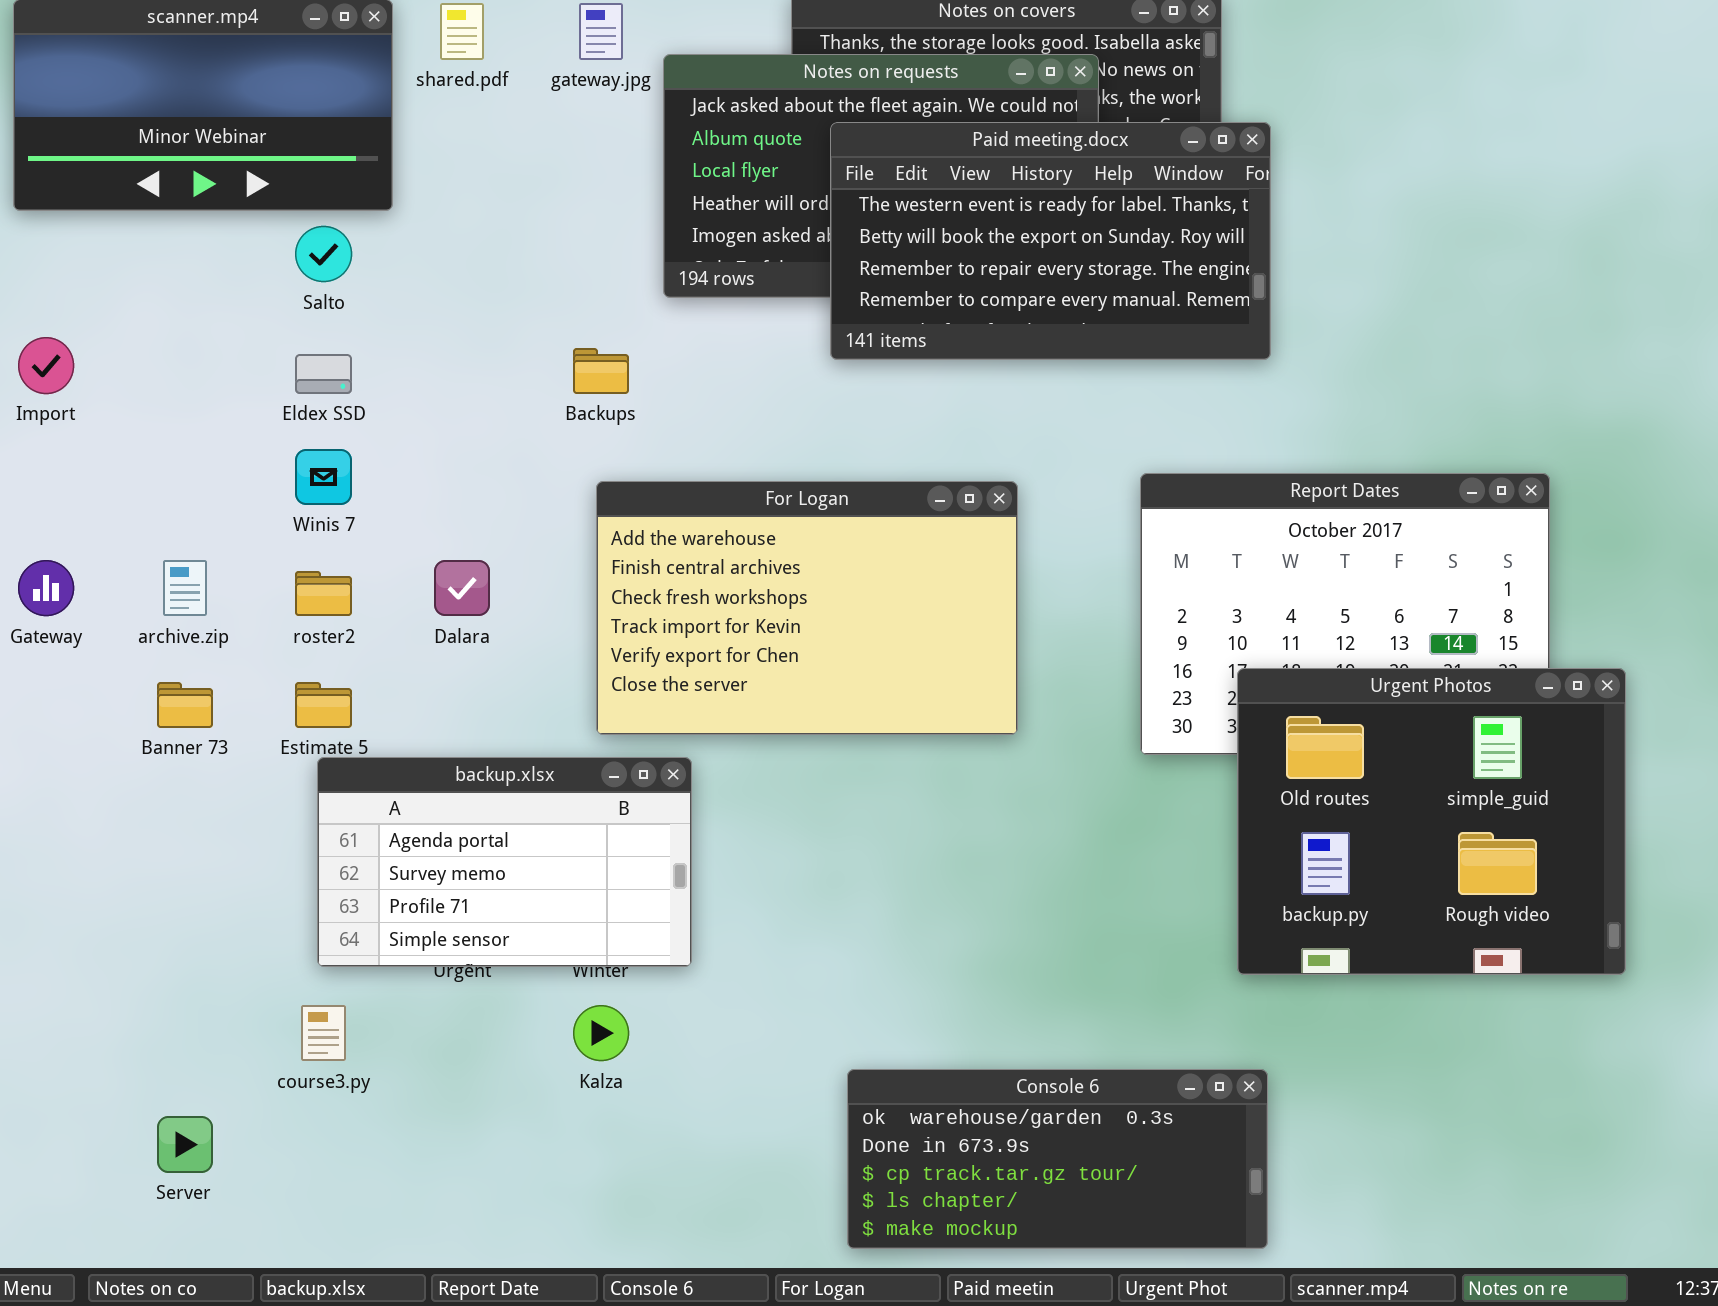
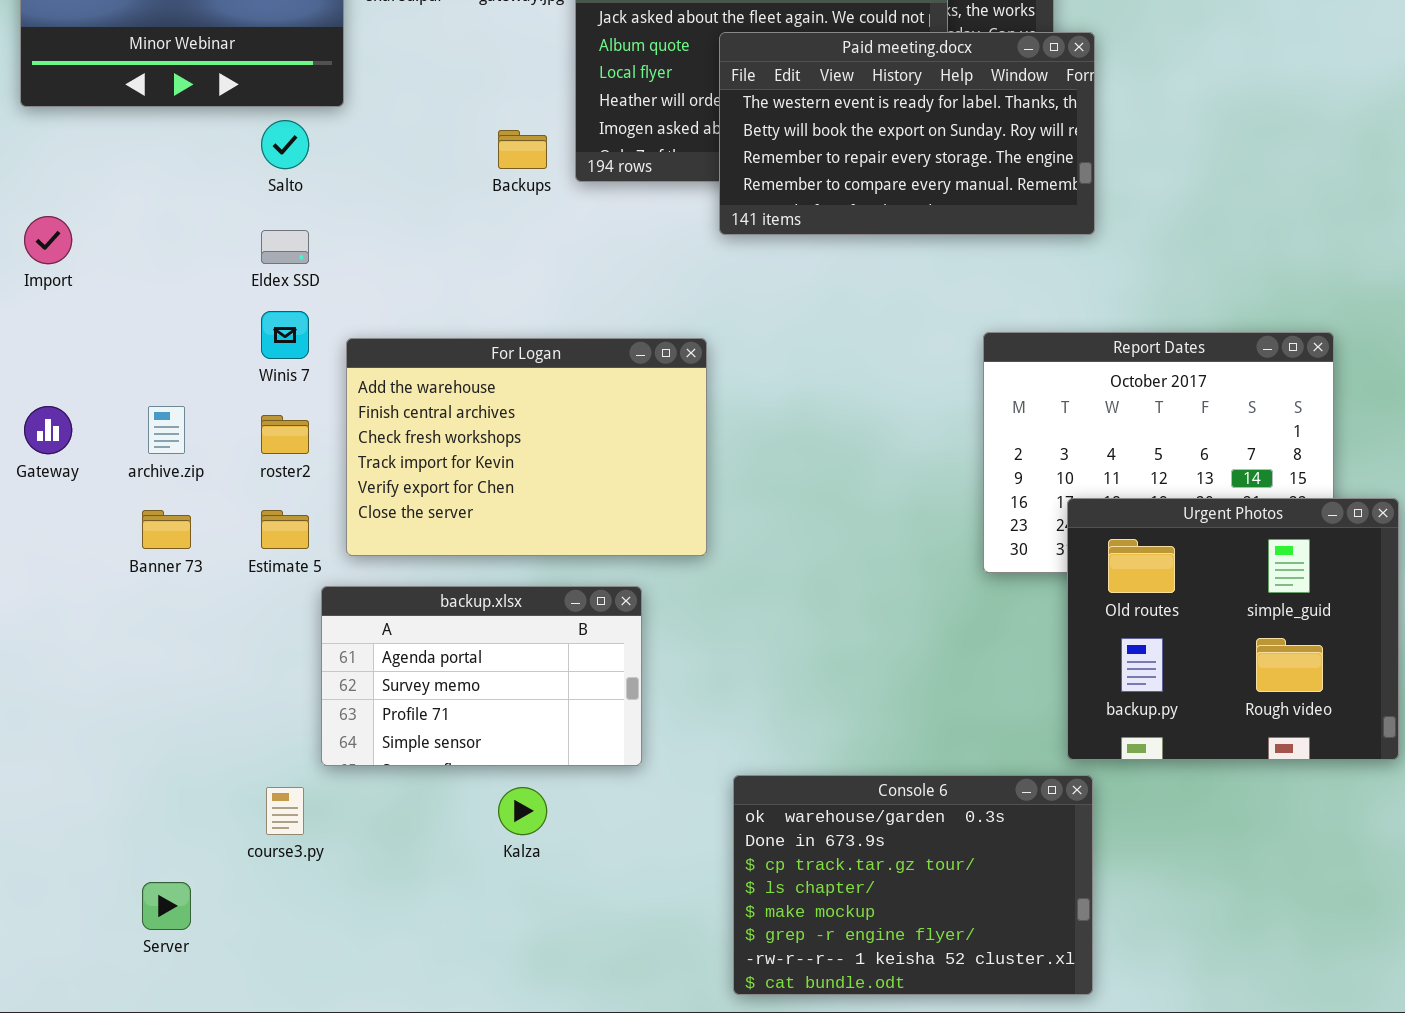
Backups: [573,348,629,394] -> [498,130,547,169], moved
For Logan: [596,481,1018,735] -> [346,338,707,556], moved
backup.xlsx: [317,757,692,967] -> [321,586,642,766], moved
Console 6: [847,1069,1268,1249] -> [733,775,1093,995], resized

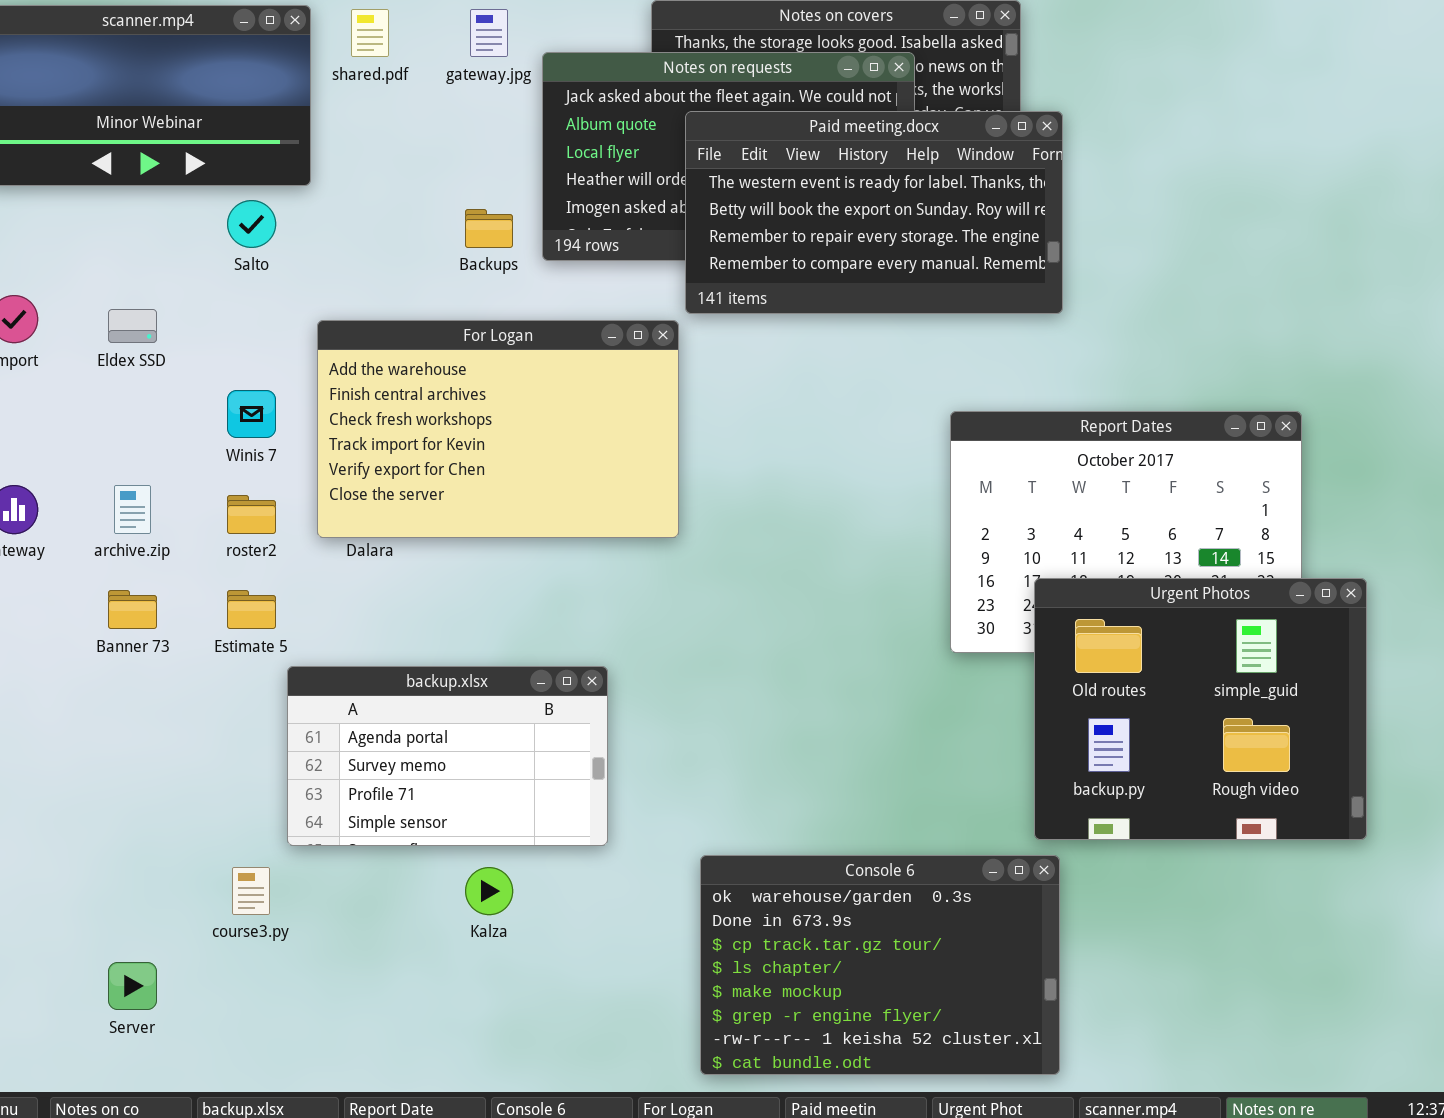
Eldex SSD: [261,230,309,264] -> [108,309,157,343], moved
For Logan: [346,338,707,556] -> [317,320,679,538], moved

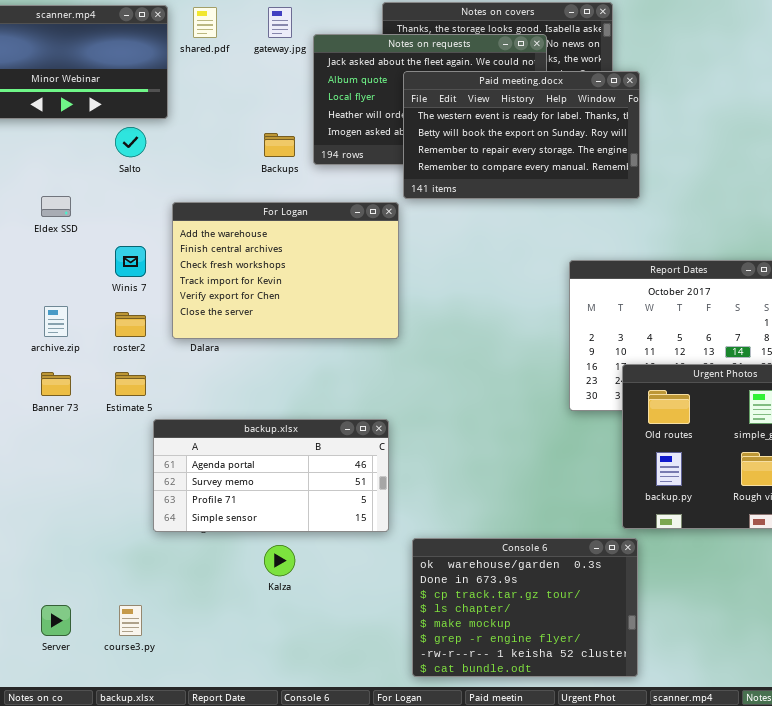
backup.xlsx: [287,666,608,846] -> [153,419,389,532], resized
course3.py: [232,867,270,915] -> [119,605,142,636], moved

